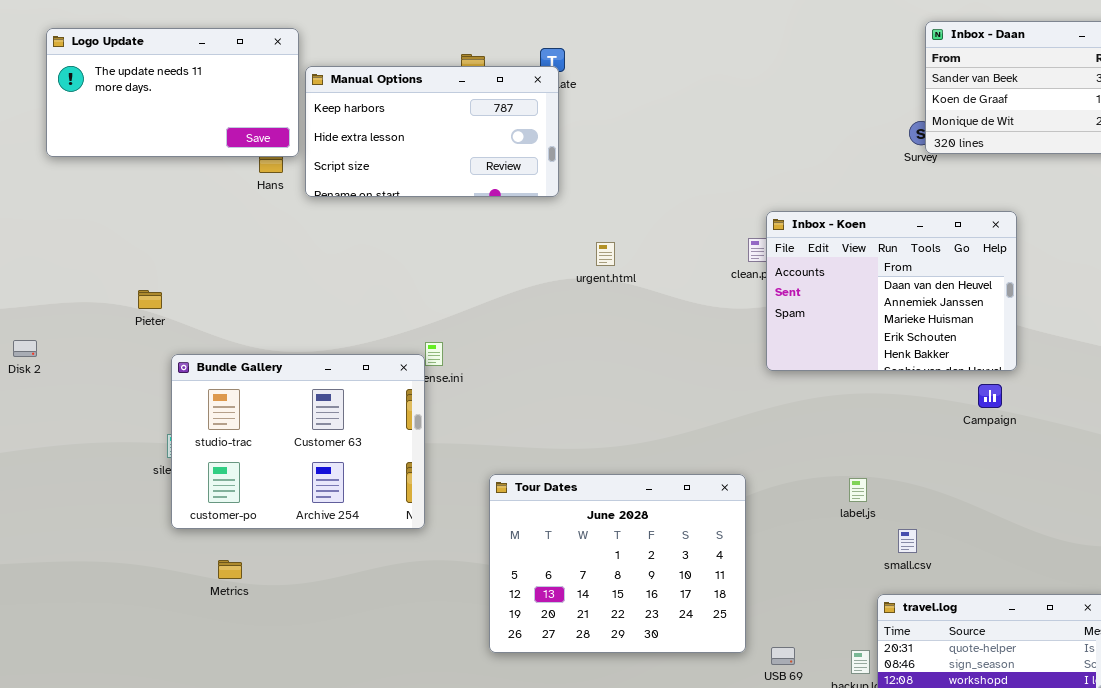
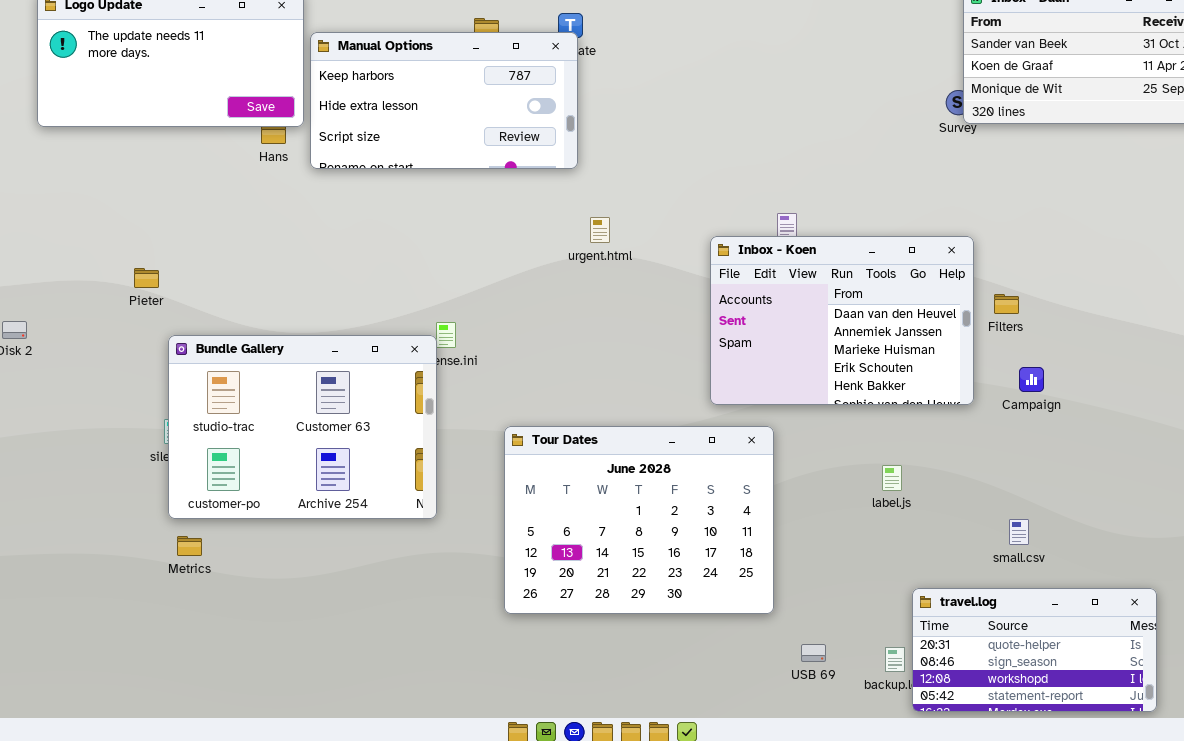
Inbox - Koen: [766,211,1017,371] -> [710,236,974,405], moved
urgent.html: [596,242,615,266] -> [590,217,610,243], moved
Tour Dates: [489,474,746,653] -> [504,426,774,614], moved
small.csv: [898,529,917,553] -> [1009,519,1029,545], moved
Metrics: [218,560,242,579] -> [177,536,202,556], moved

